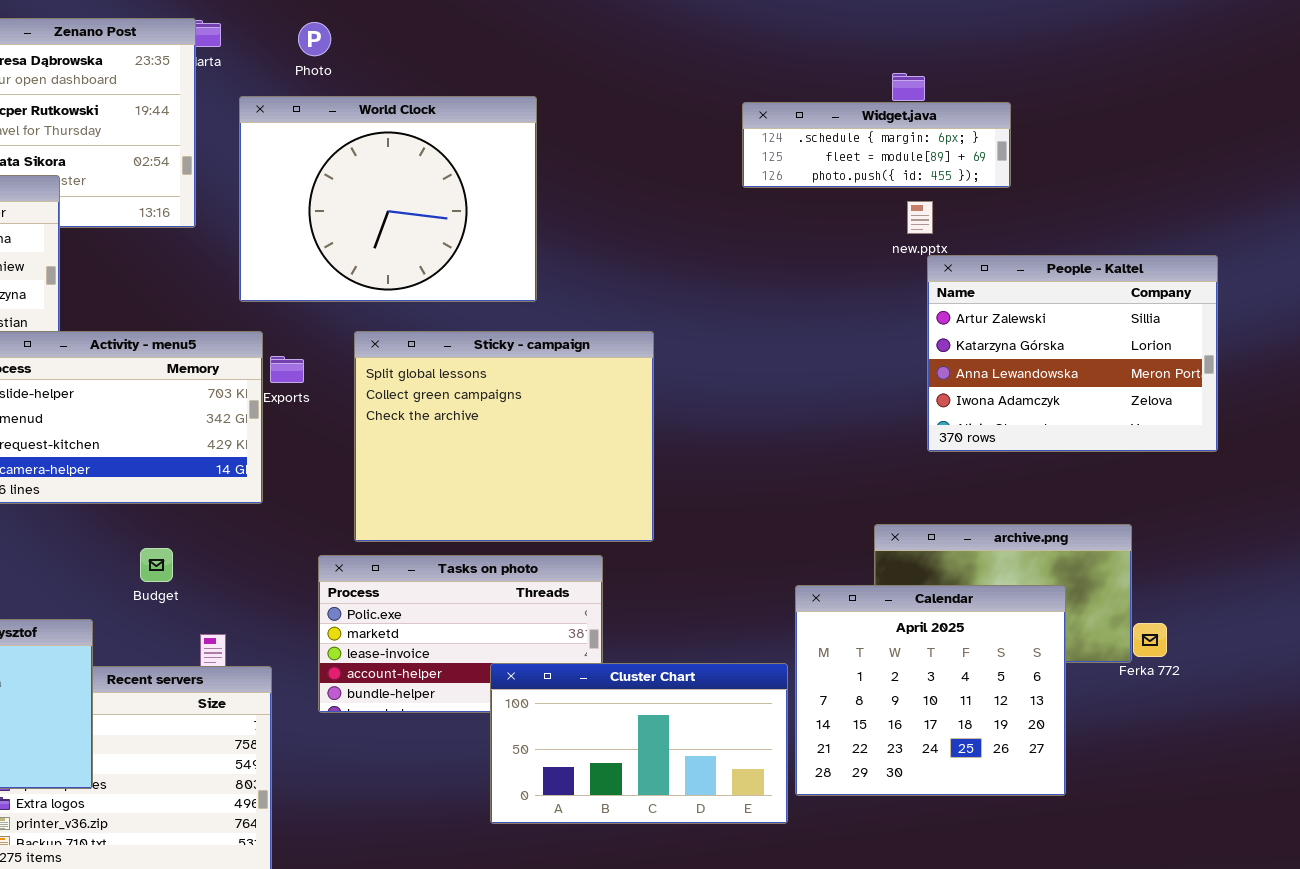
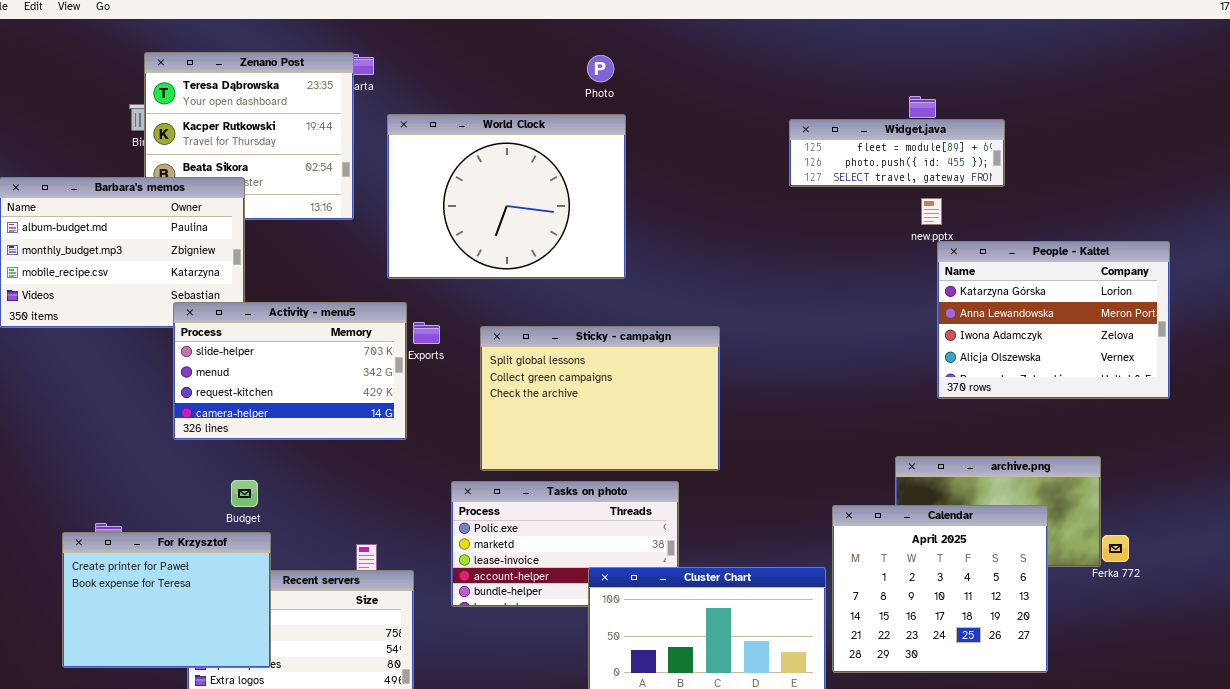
Photo: [298,22,331,56] -> [587,55,614,82], moved
Widget.java: [742,102,1011,188] -> [789,119,1005,187], scrolled down 1 row
People - Kaltel: [927,255,1218,452] -> [937,241,1170,399], scrolled down 1 row
Sticky - campaign: [354,331,654,542] -> [480,326,720,471], resized
Budget: [140,548,173,582] -> [231,480,258,507], moved

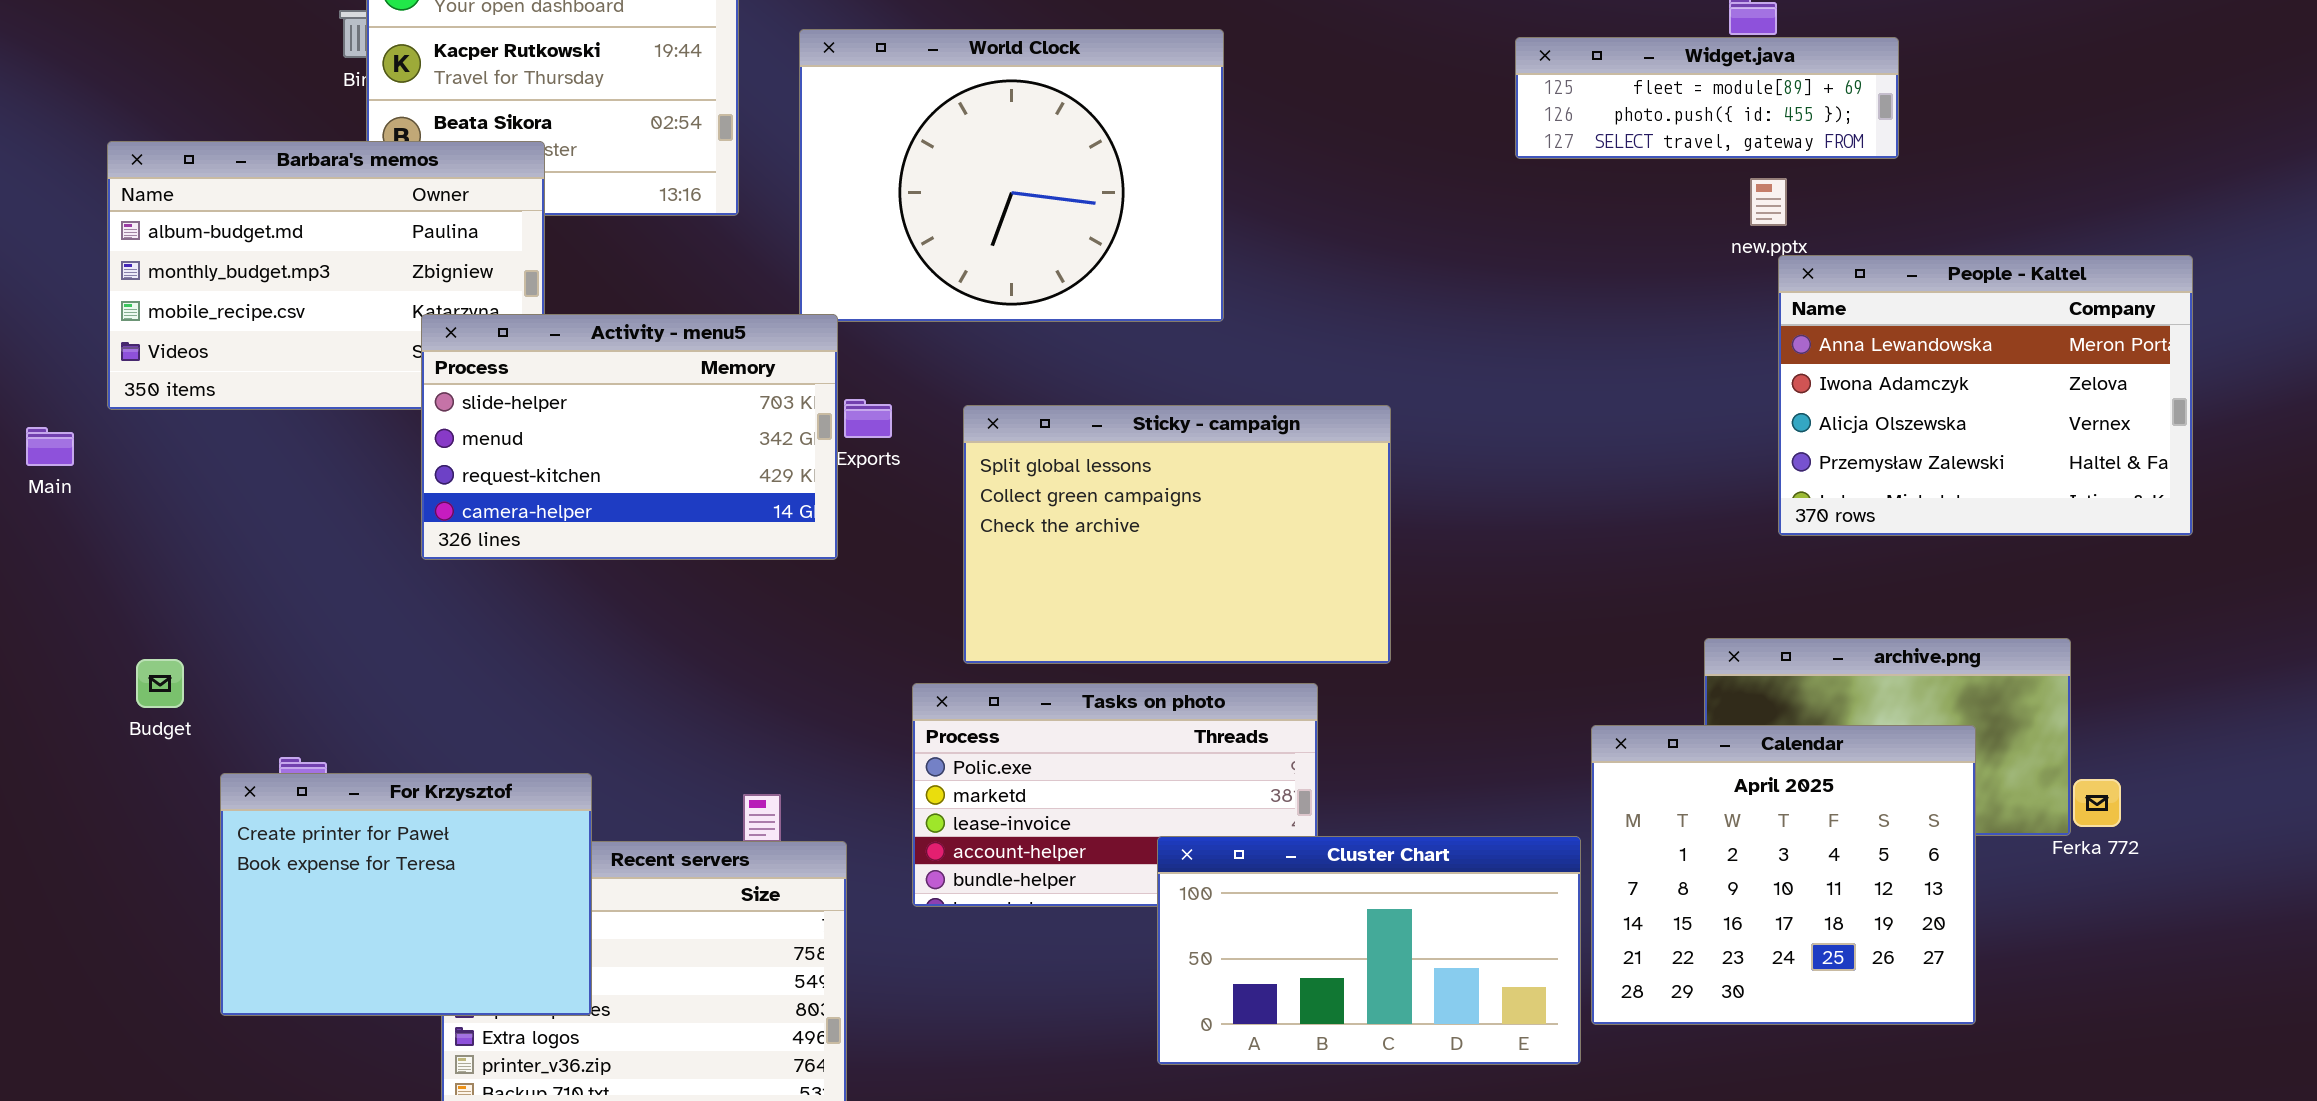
People - Kaltel: [937,241,1170,399] -> [1778,255,2193,536], scrolled down 1 row
Activity - menu5: [173,302,407,440] -> [421,314,838,560], moved
Budget: [231,480,258,507] -> [136,659,184,708], moved

